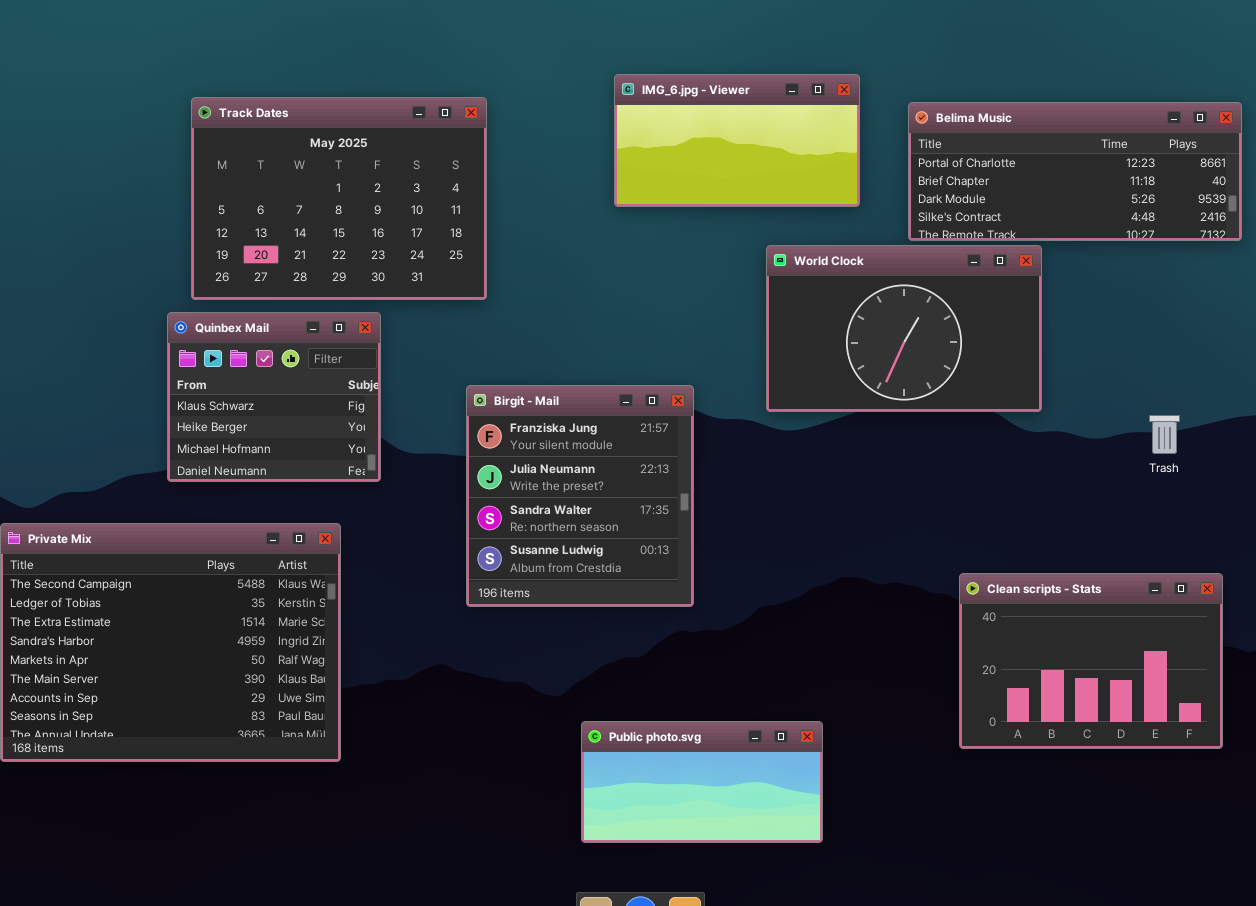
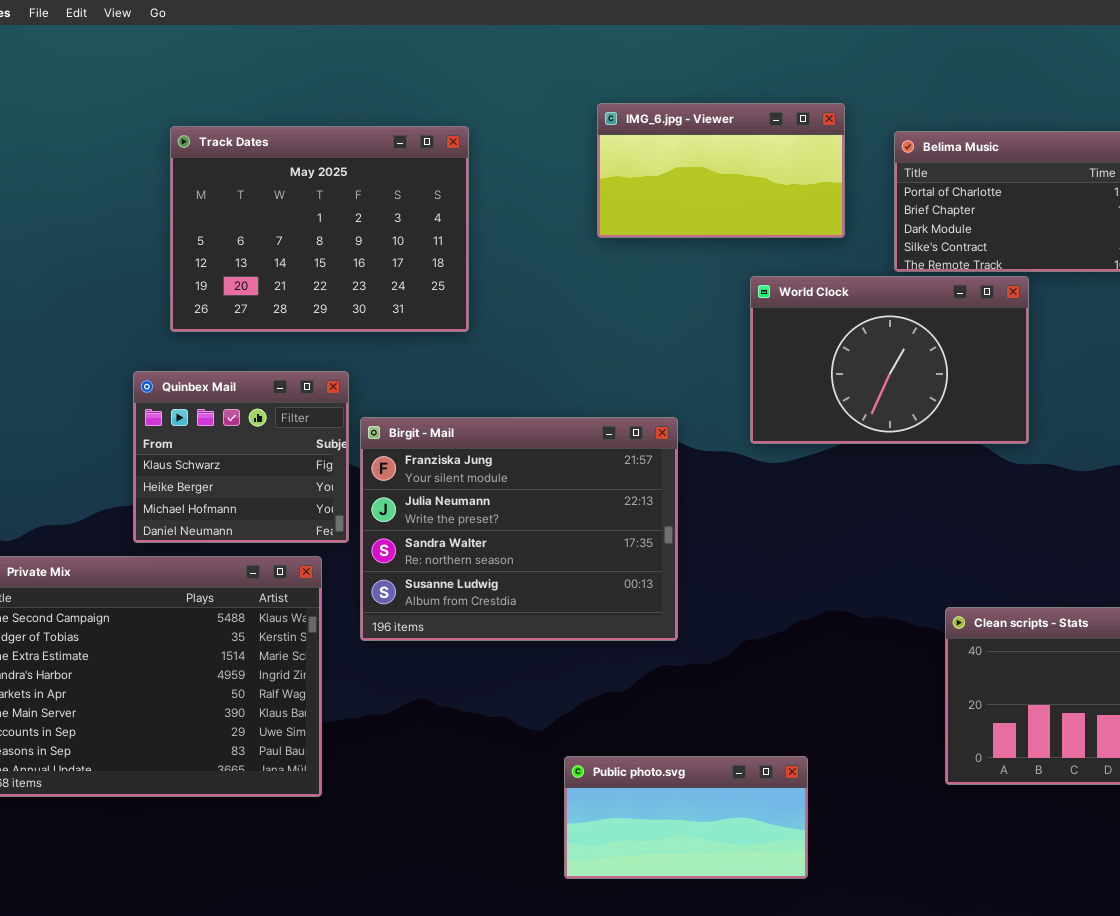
Quinbex Mail: [167,312,381,482] -> [133,371,349,543], moved
Birgit - Mail: [466,385,694,607] -> [360,417,678,641], resized

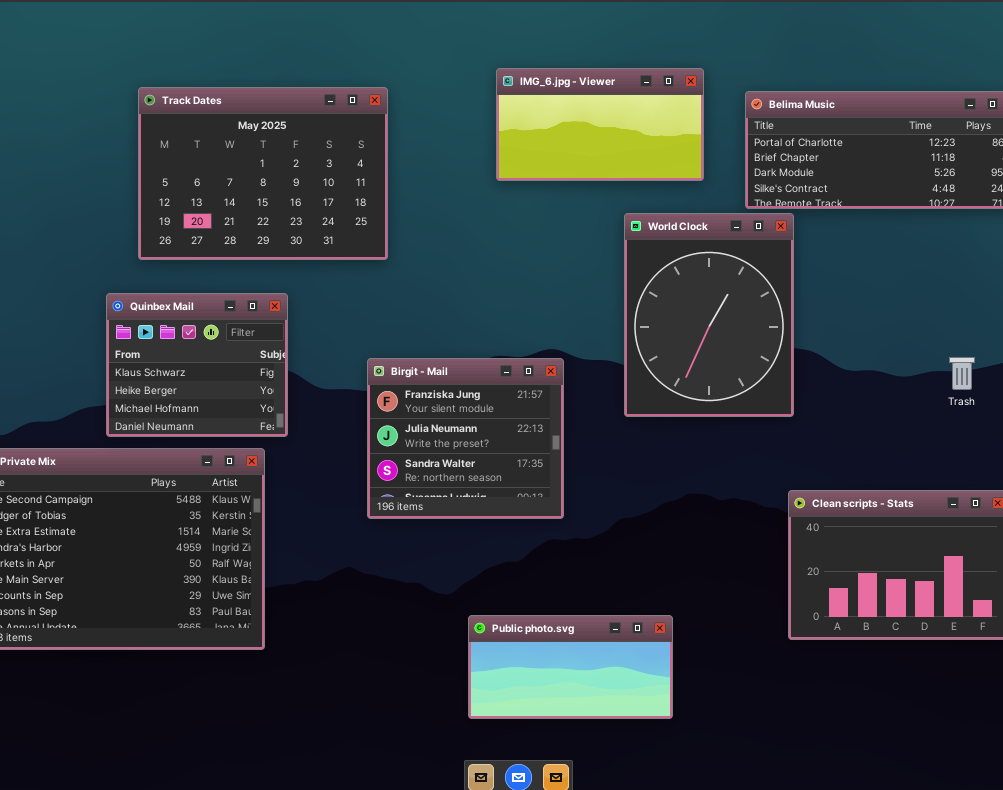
World Clock: [750,276,1029,444] -> [624,213,794,417], resized
Birgit - Mail: [360,417,678,641] -> [367,358,564,519], resized

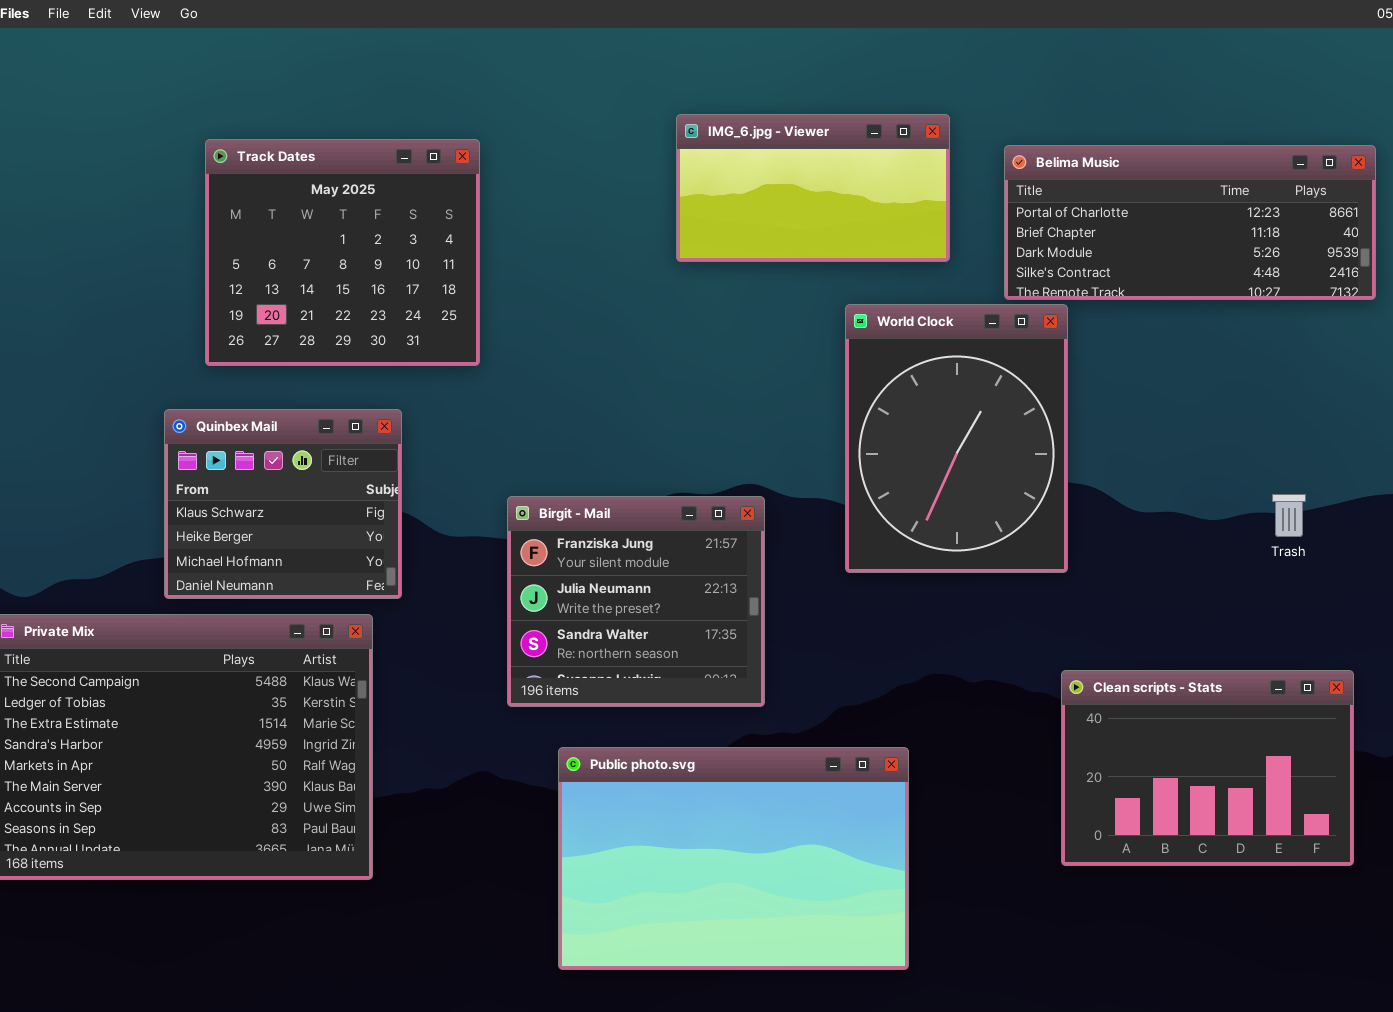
Track Dates: [138,87,388,260] -> [205,139,480,366], resized
Public photo.svg: [468,615,673,719] -> [558,747,909,970], resized

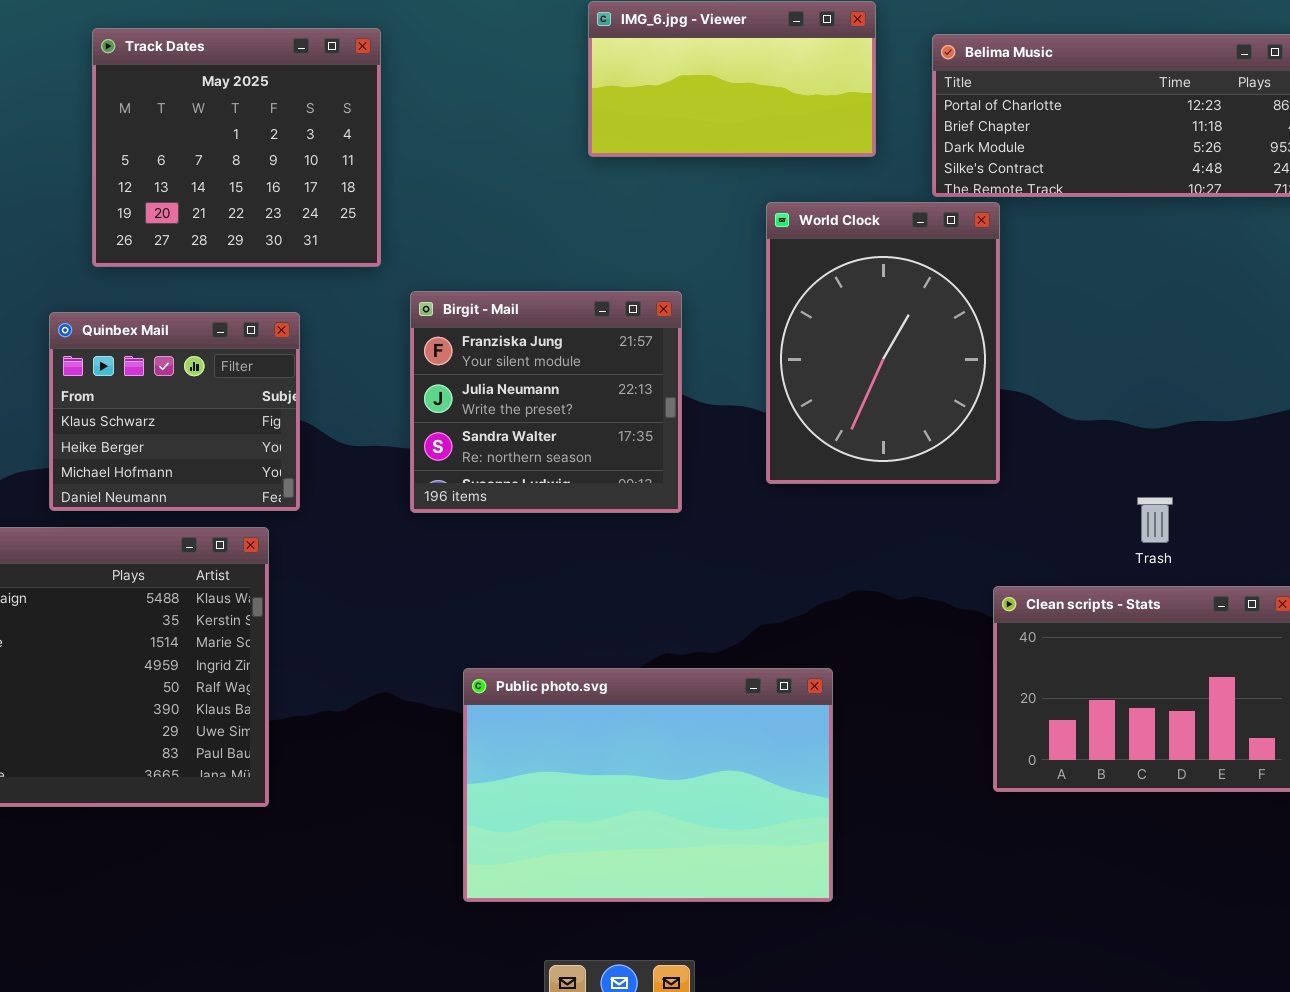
Trash: [1272,494,1306,537] -> [1137,497,1173,543], moved
Birgit - Mail: [507,496,765,707] -> [410,291,682,513], moved

